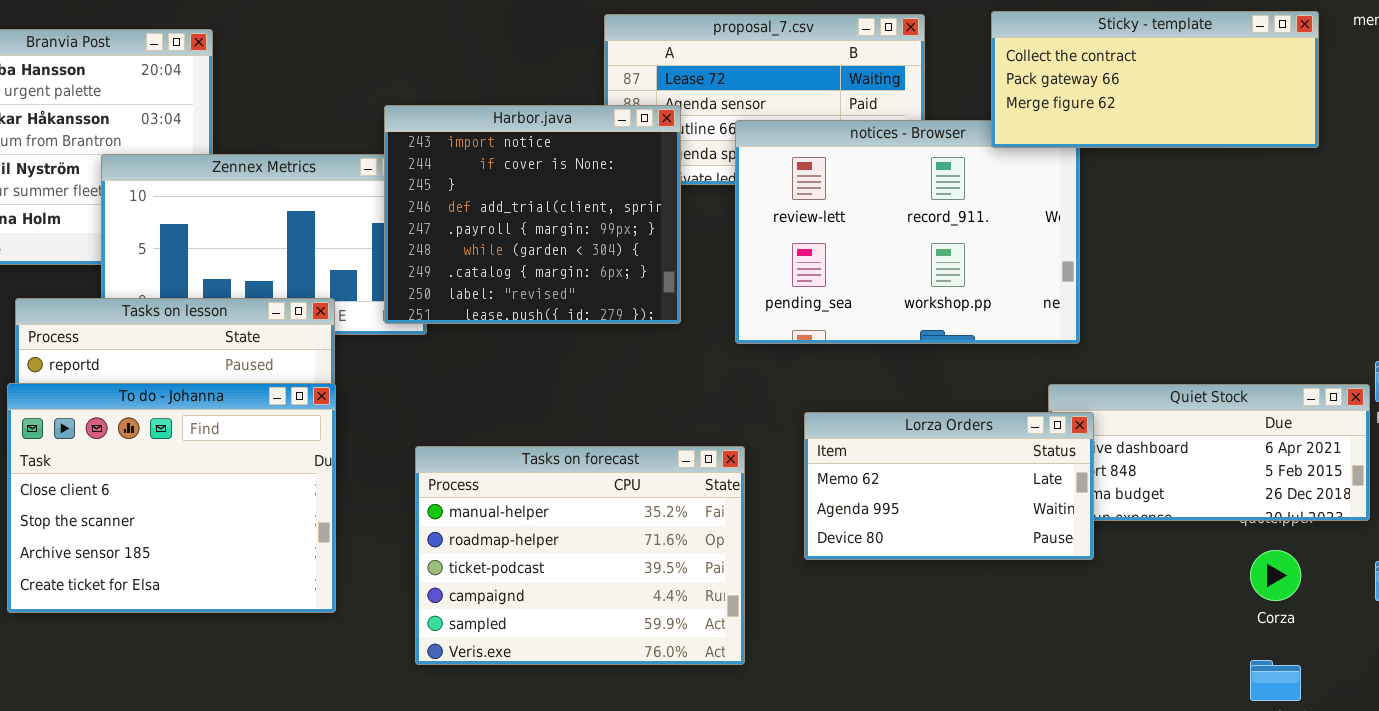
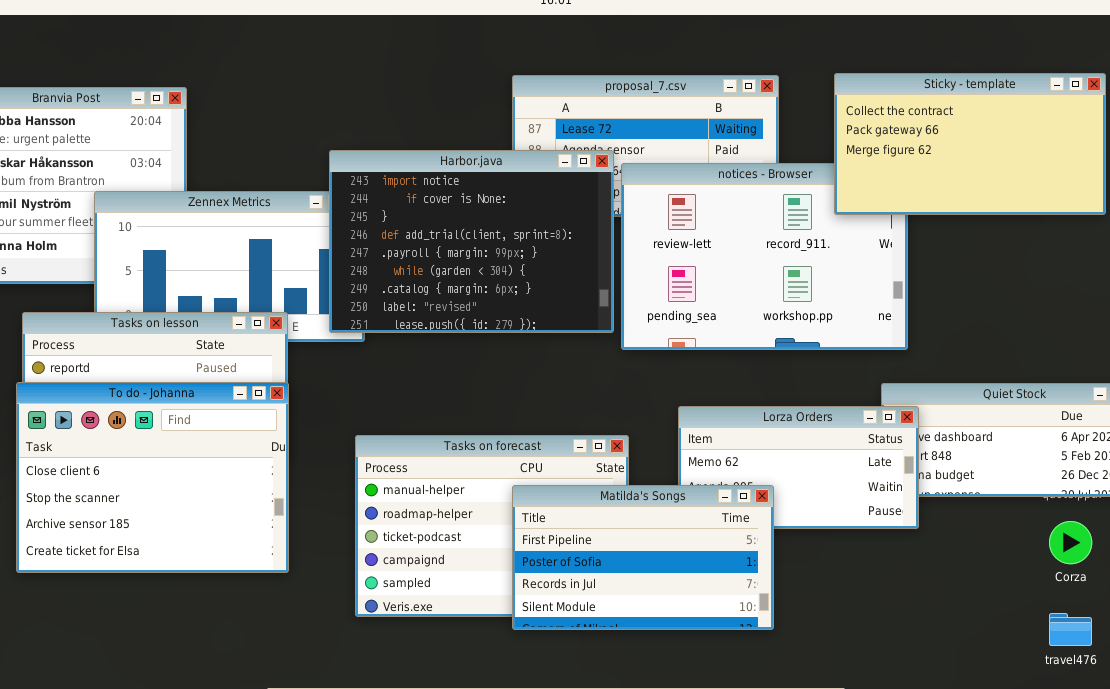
Sticky - template: [991,11,1319,148] -> [834,73,1106,215], resized
Harbor.java: [384,105,681,324] -> [329,150,614,333], resized
Matilda's Songs: none -> [512,485,774,630], opened

